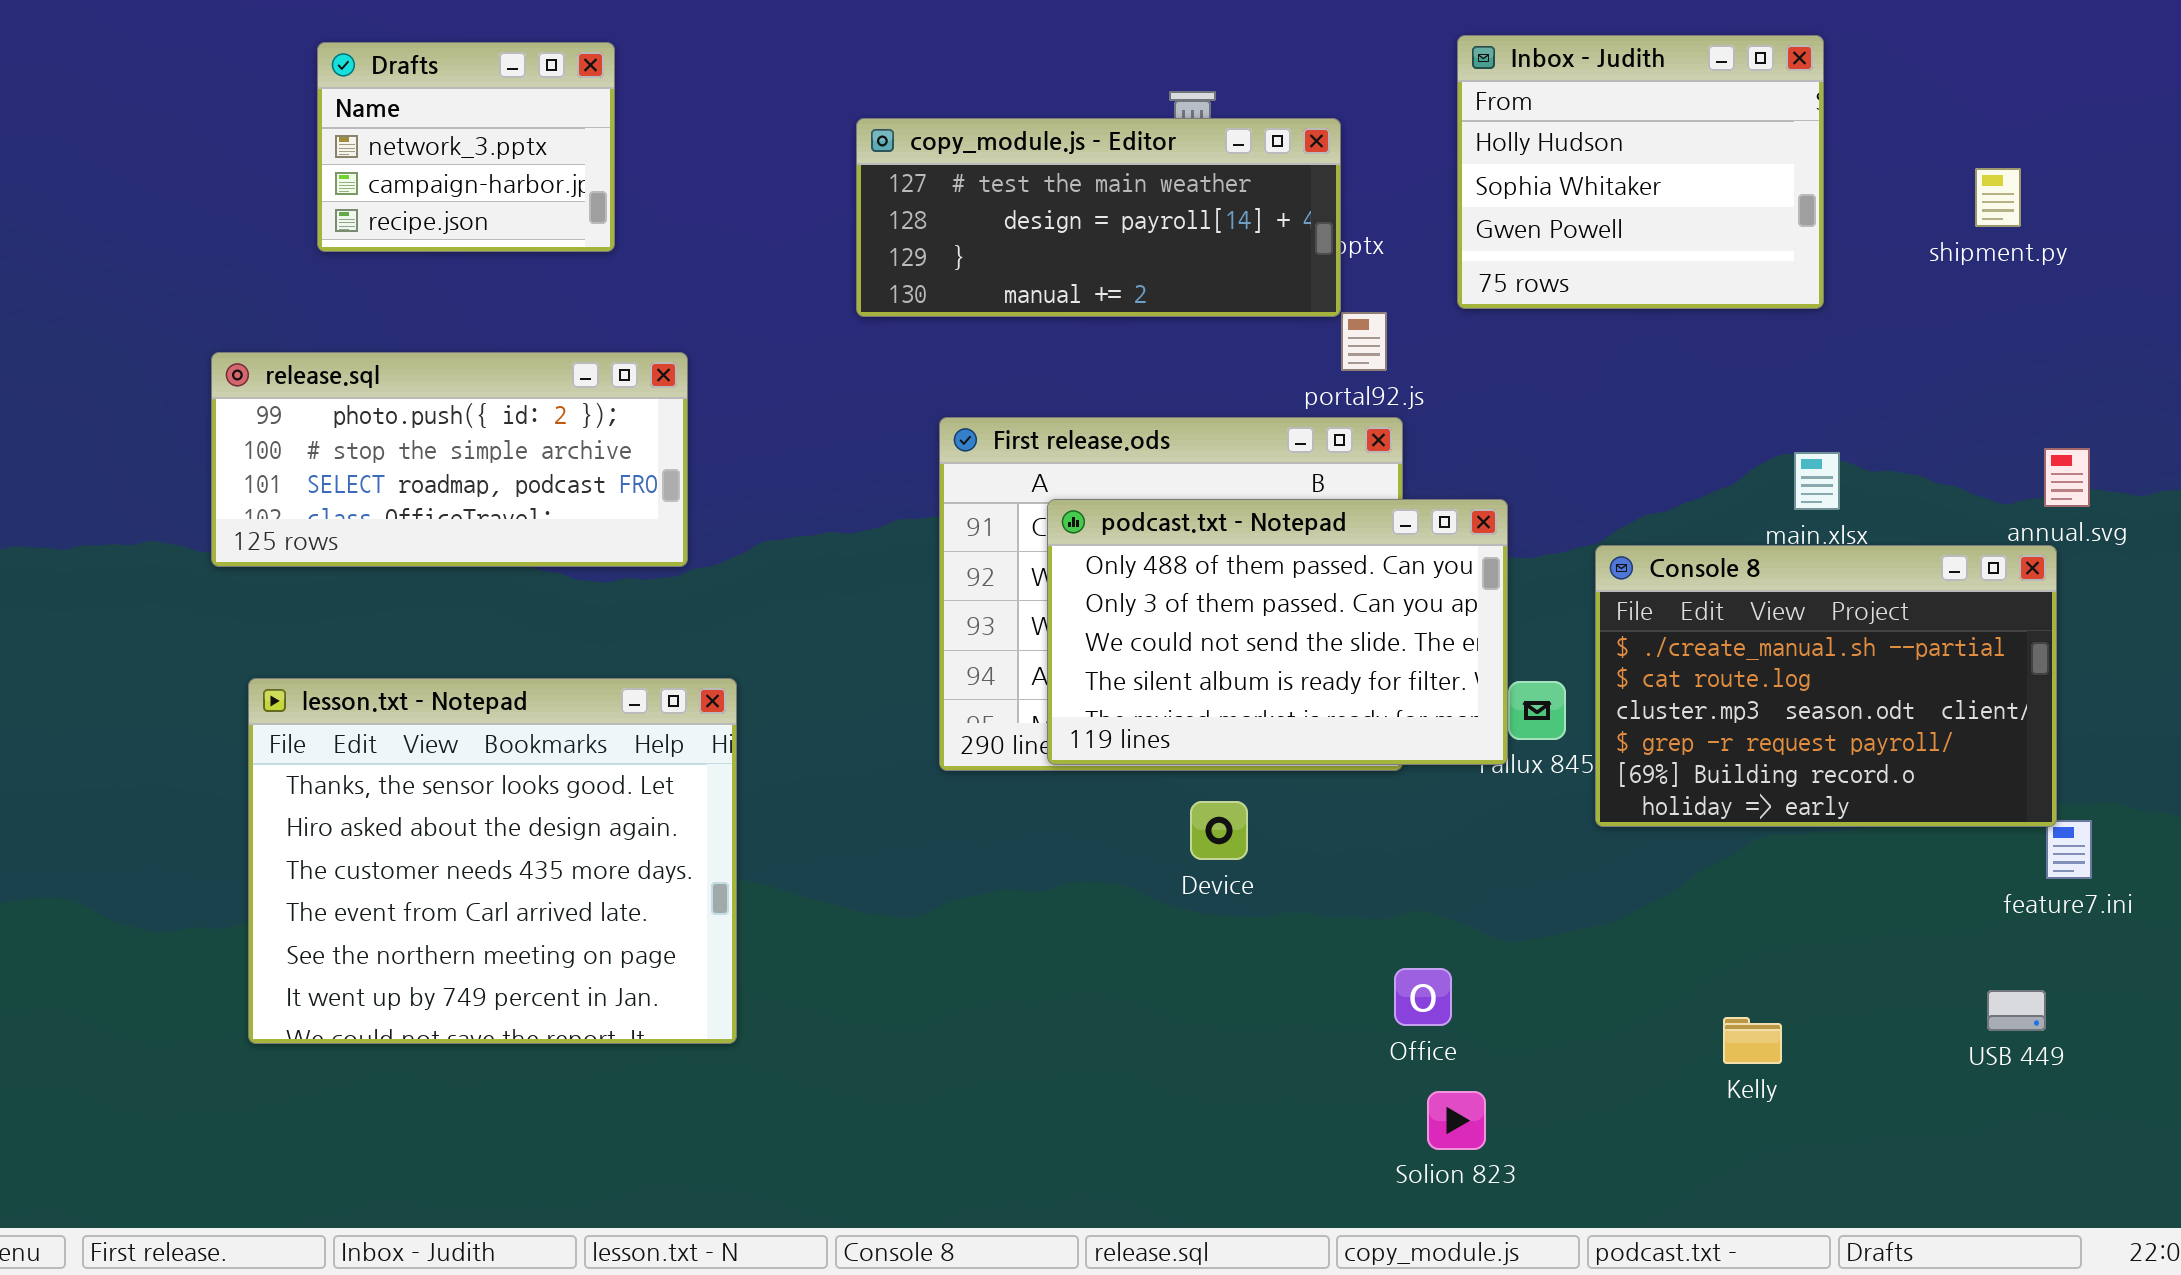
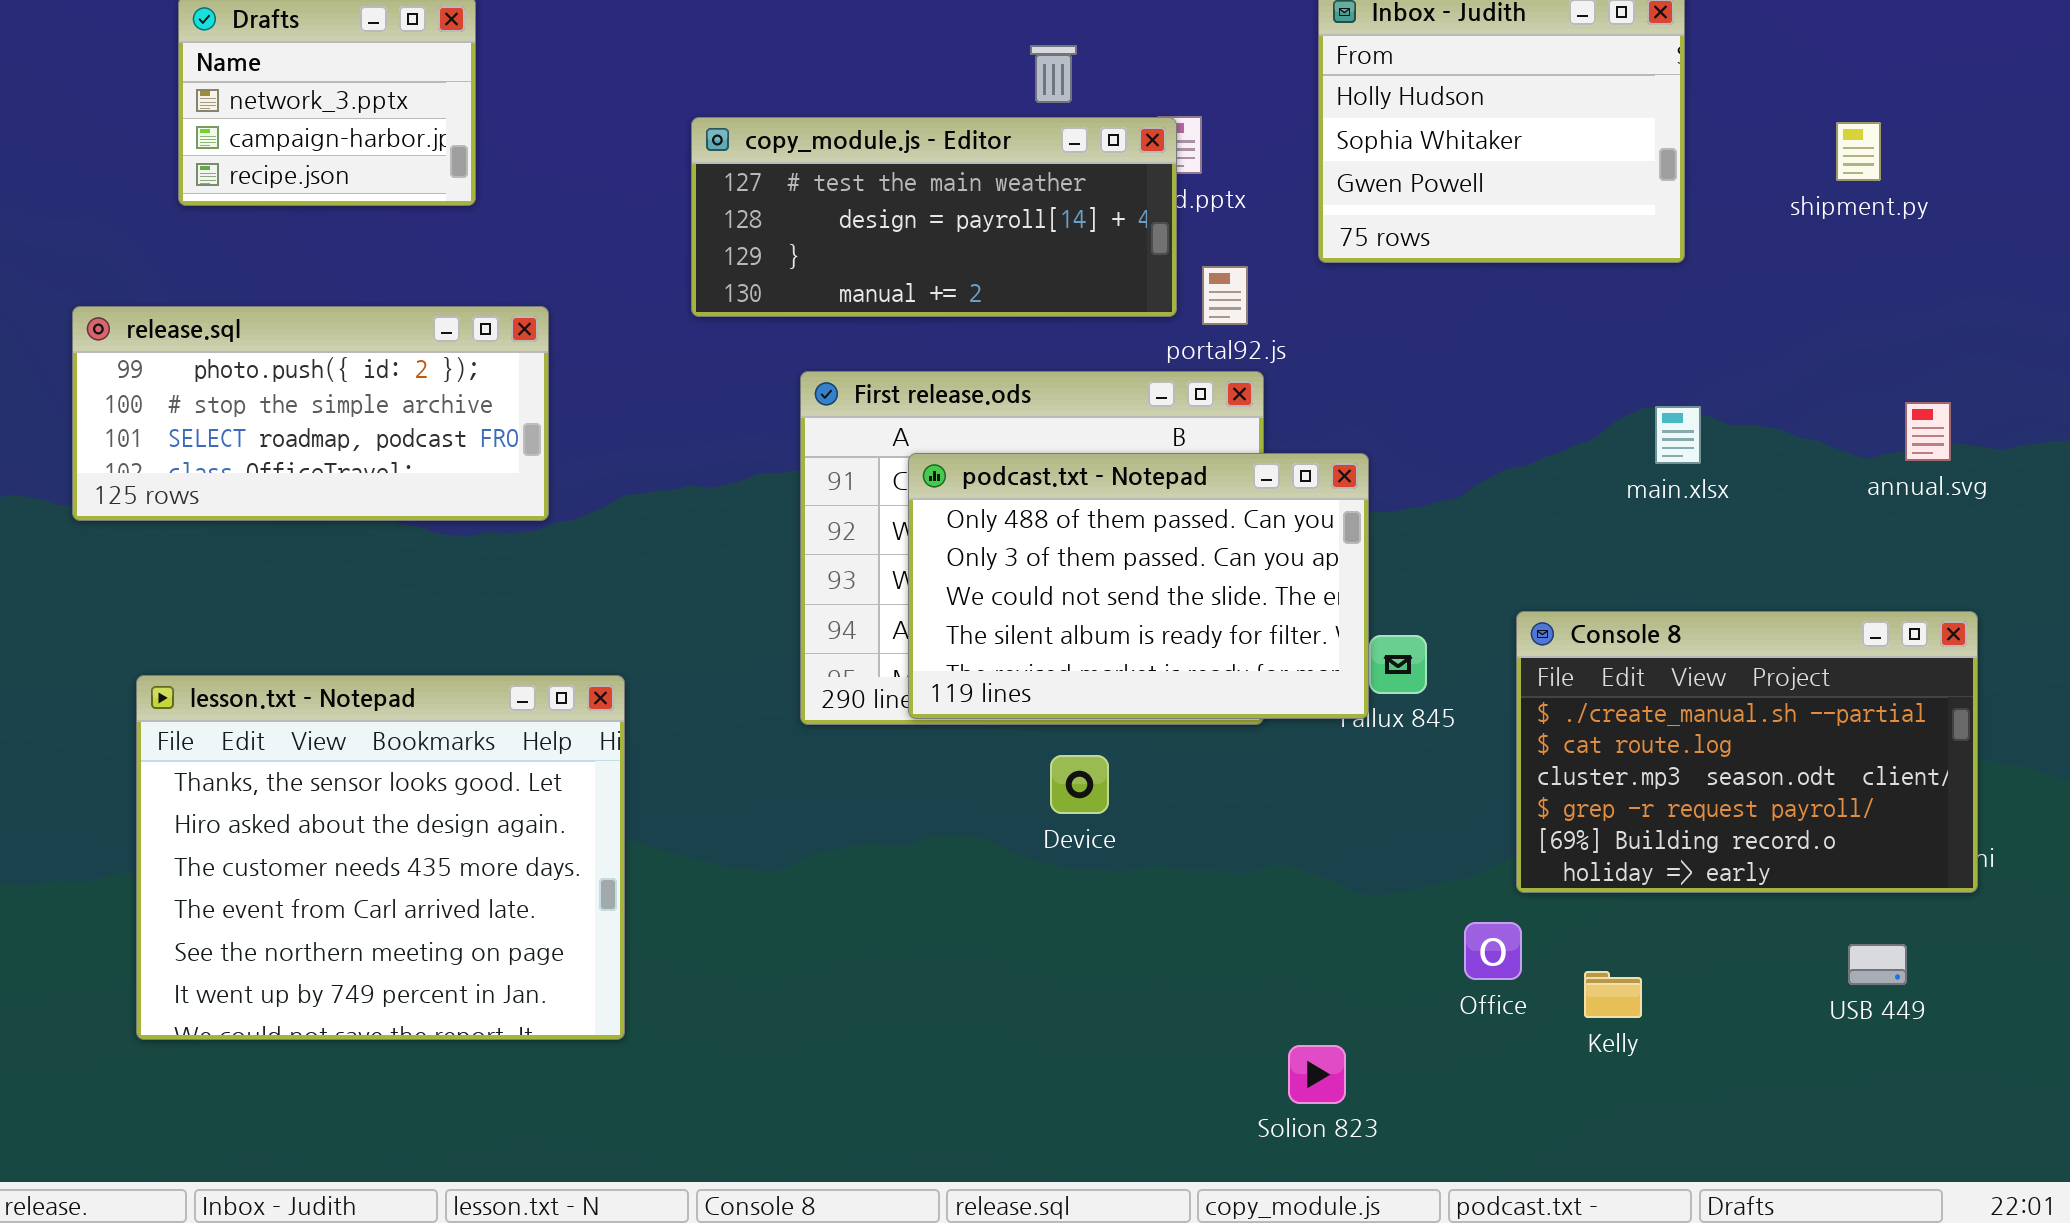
copy_module.js - Editor: [856,118,1341,317] -> [691,117,1177,317], moved
Console 8: [1595,545,2057,827] -> [1516,611,1978,893], moved
lesson.txt - Notepad: [248,678,737,1044] -> [136,675,625,1040], moved
Office: [1394,968,1452,1026] -> [1464,922,1522,980], moved

